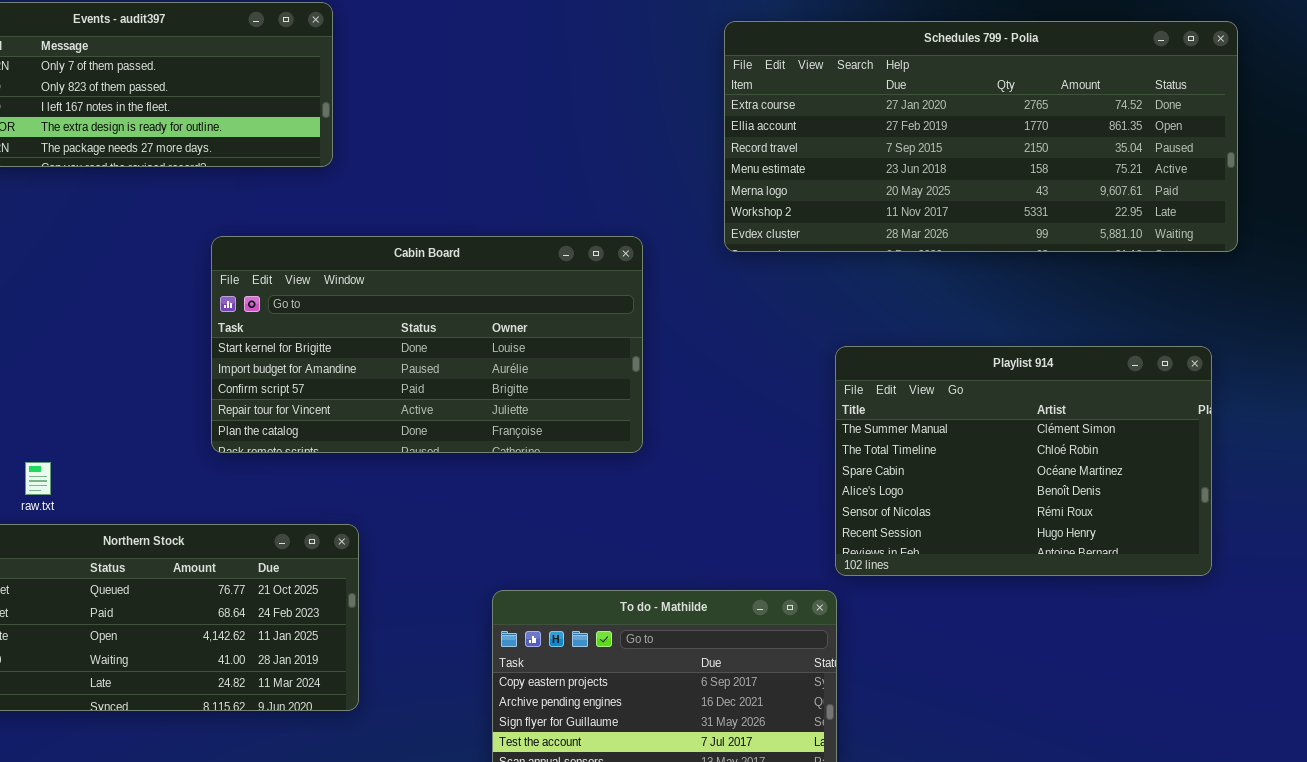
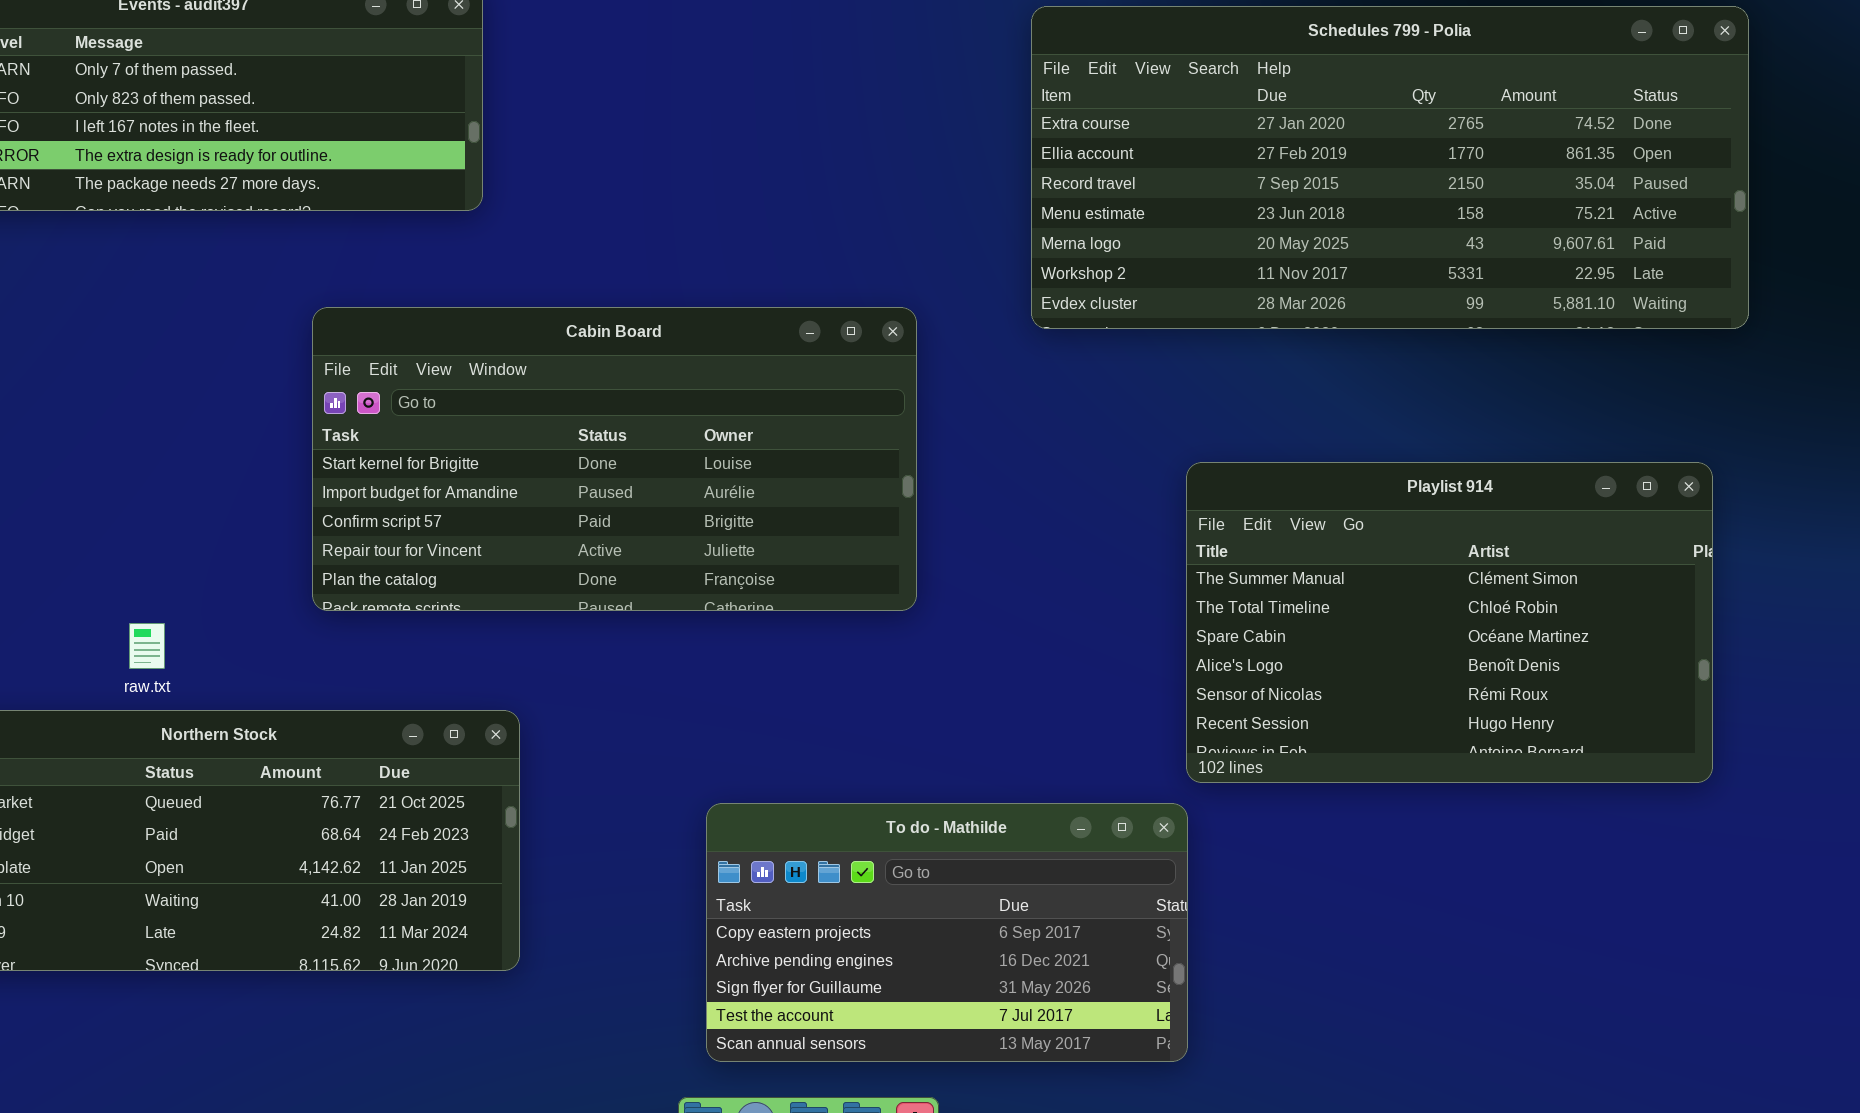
raw.txt: [25,462,51,495] -> [129,623,165,669], moved

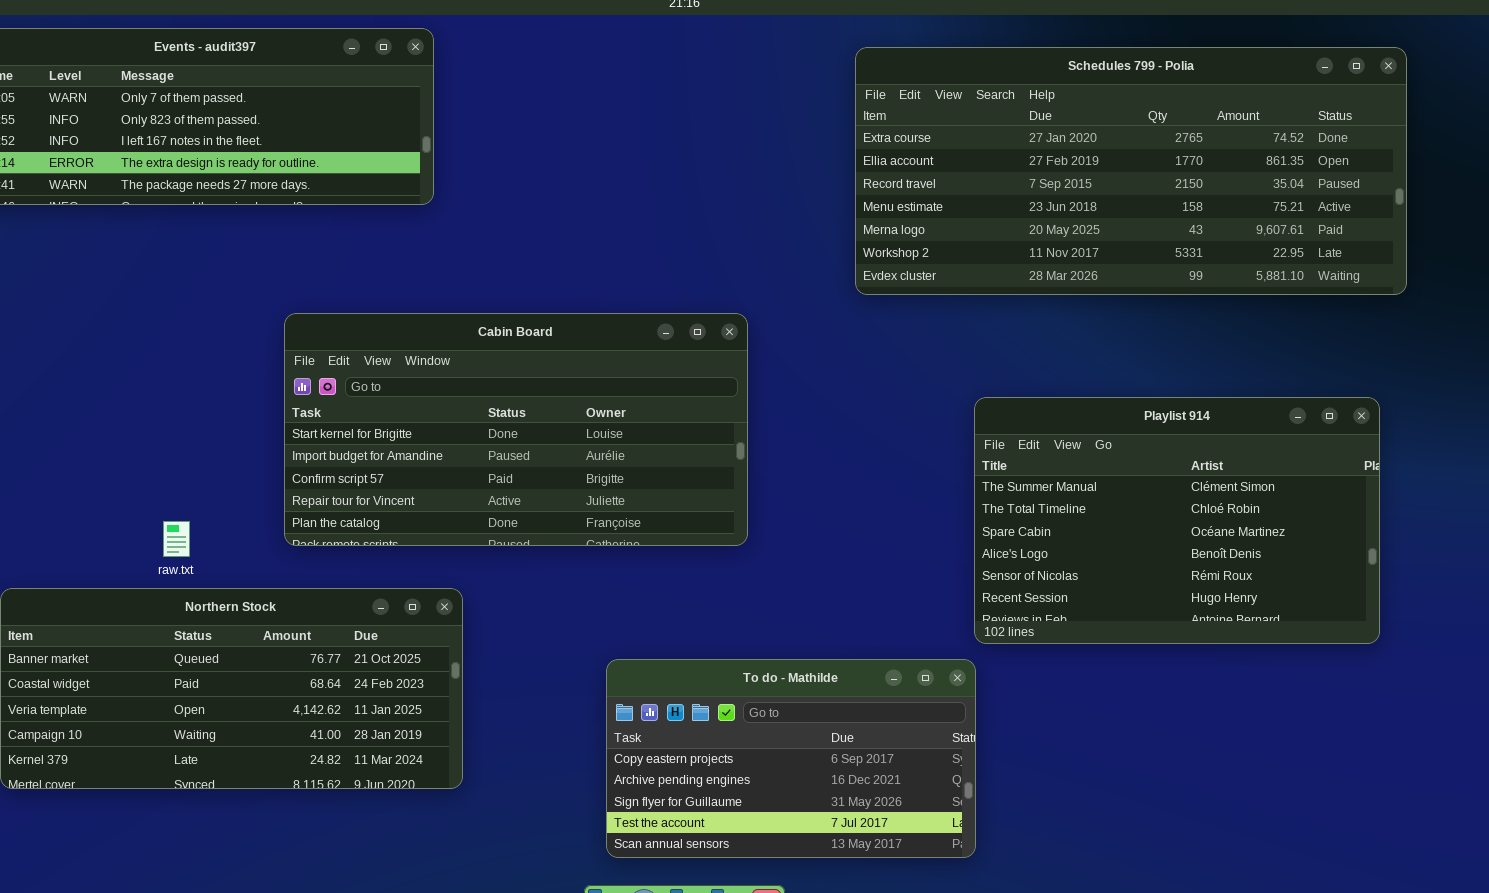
Cabin Board: [312,307,917,611] -> [284,313,748,546], moved

